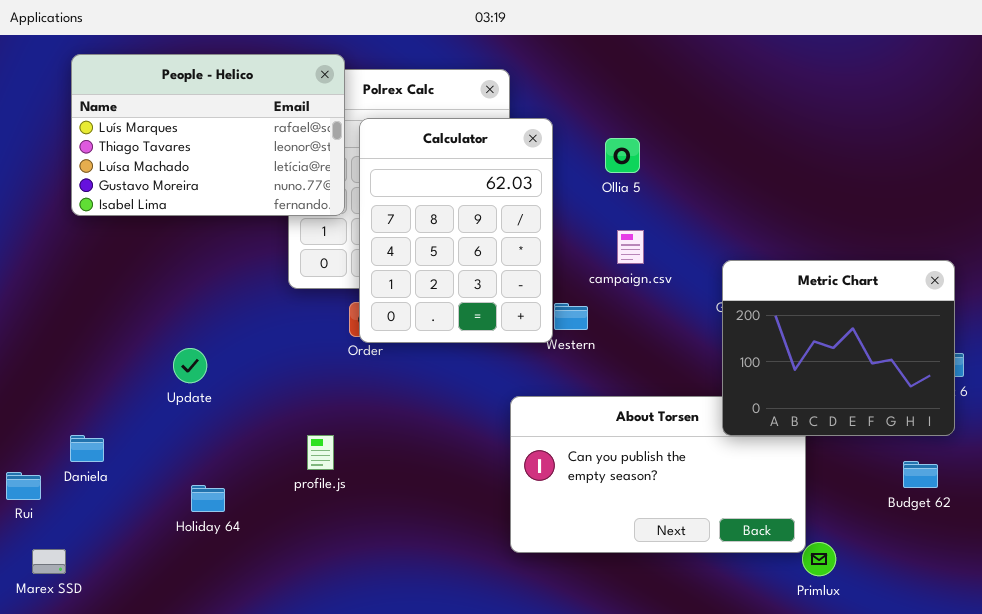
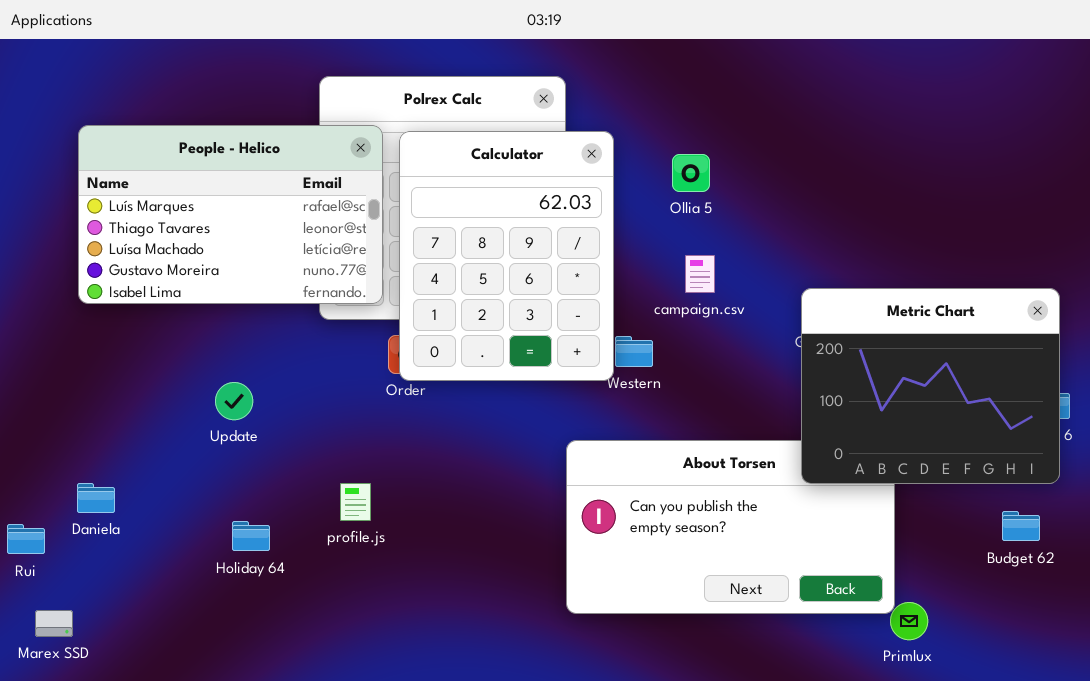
People - Helico: [71,54,345,216] -> [78,125,383,304], moved
Update: [173,348,207,383] -> [215,382,253,420], moved
Holiday 64: [191,485,225,512] -> [232,521,270,551], moved

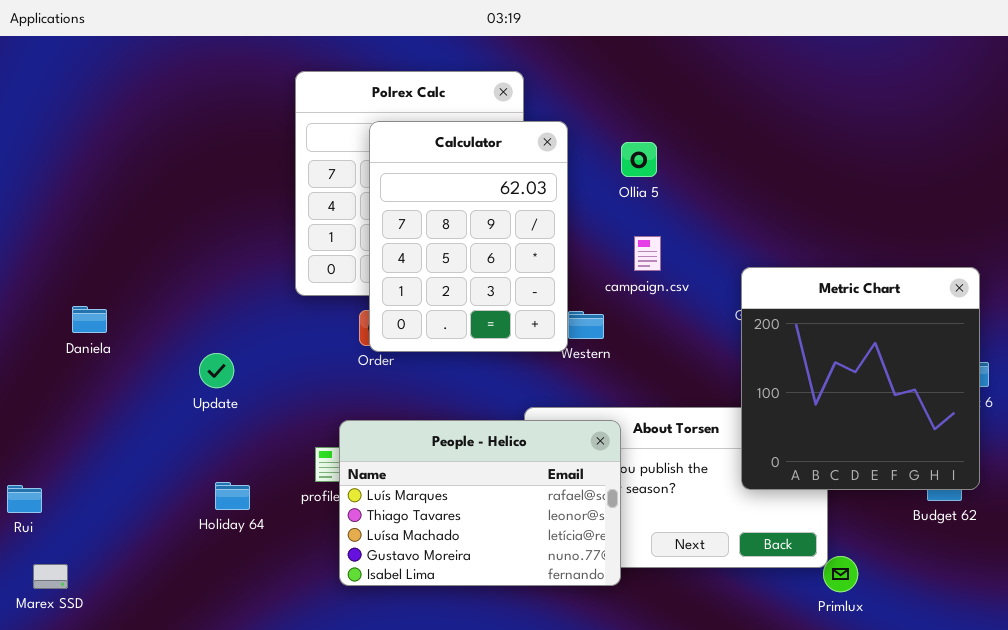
People - Helico: [78,125,383,304] -> [339,420,621,586], moved
Metric Chart: [801,288,1060,484] -> [741,267,980,490], resized
Daniela: [77,483,115,513] -> [72,306,107,333], moved

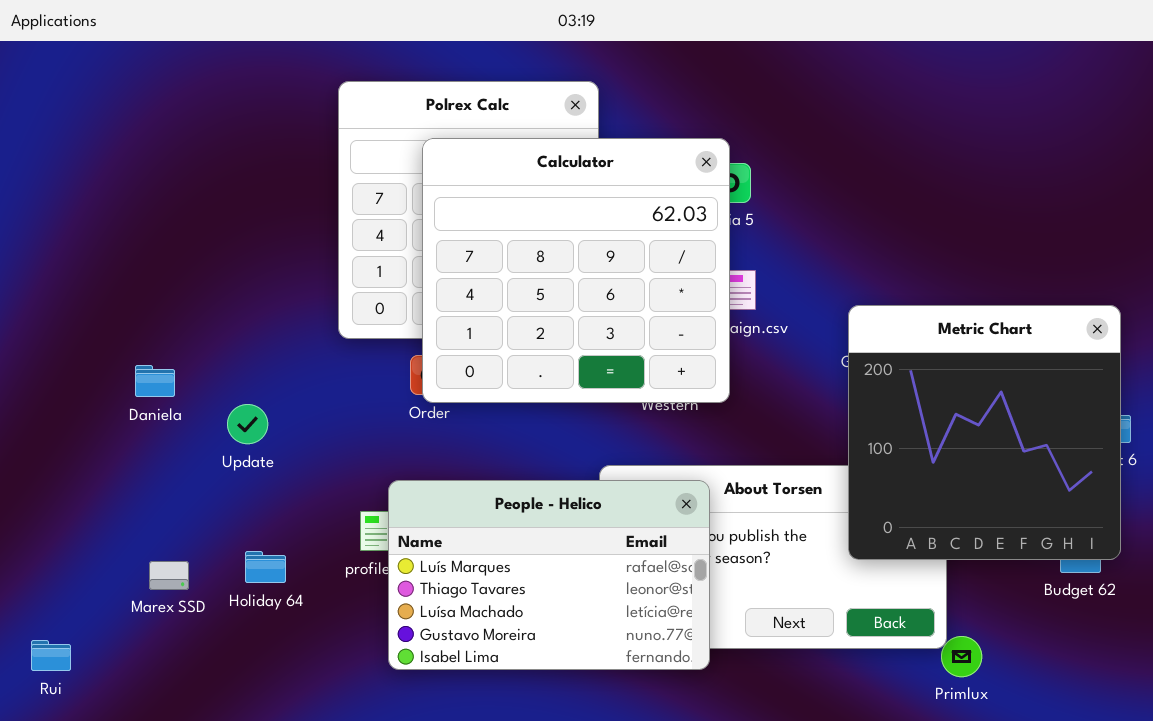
Calculator: [369,121,568,352] -> [422,138,730,403], resized
Daniela: [72,306,107,333] -> [135,365,175,397], moved
Rui: [7,485,42,513] -> [31,640,71,671], moved
Marex SSD: [33,564,68,589] -> [149,561,189,590], moved

